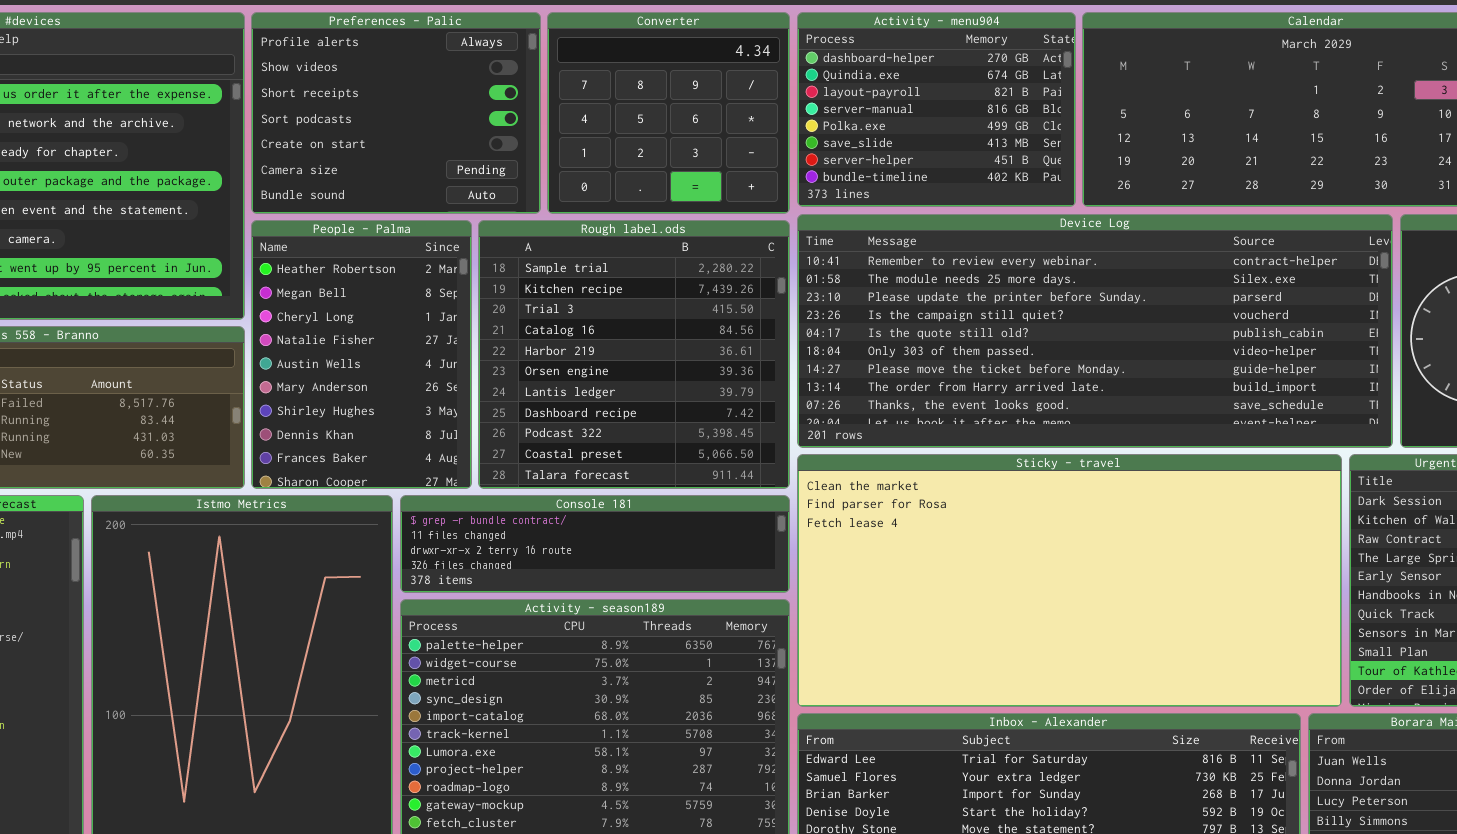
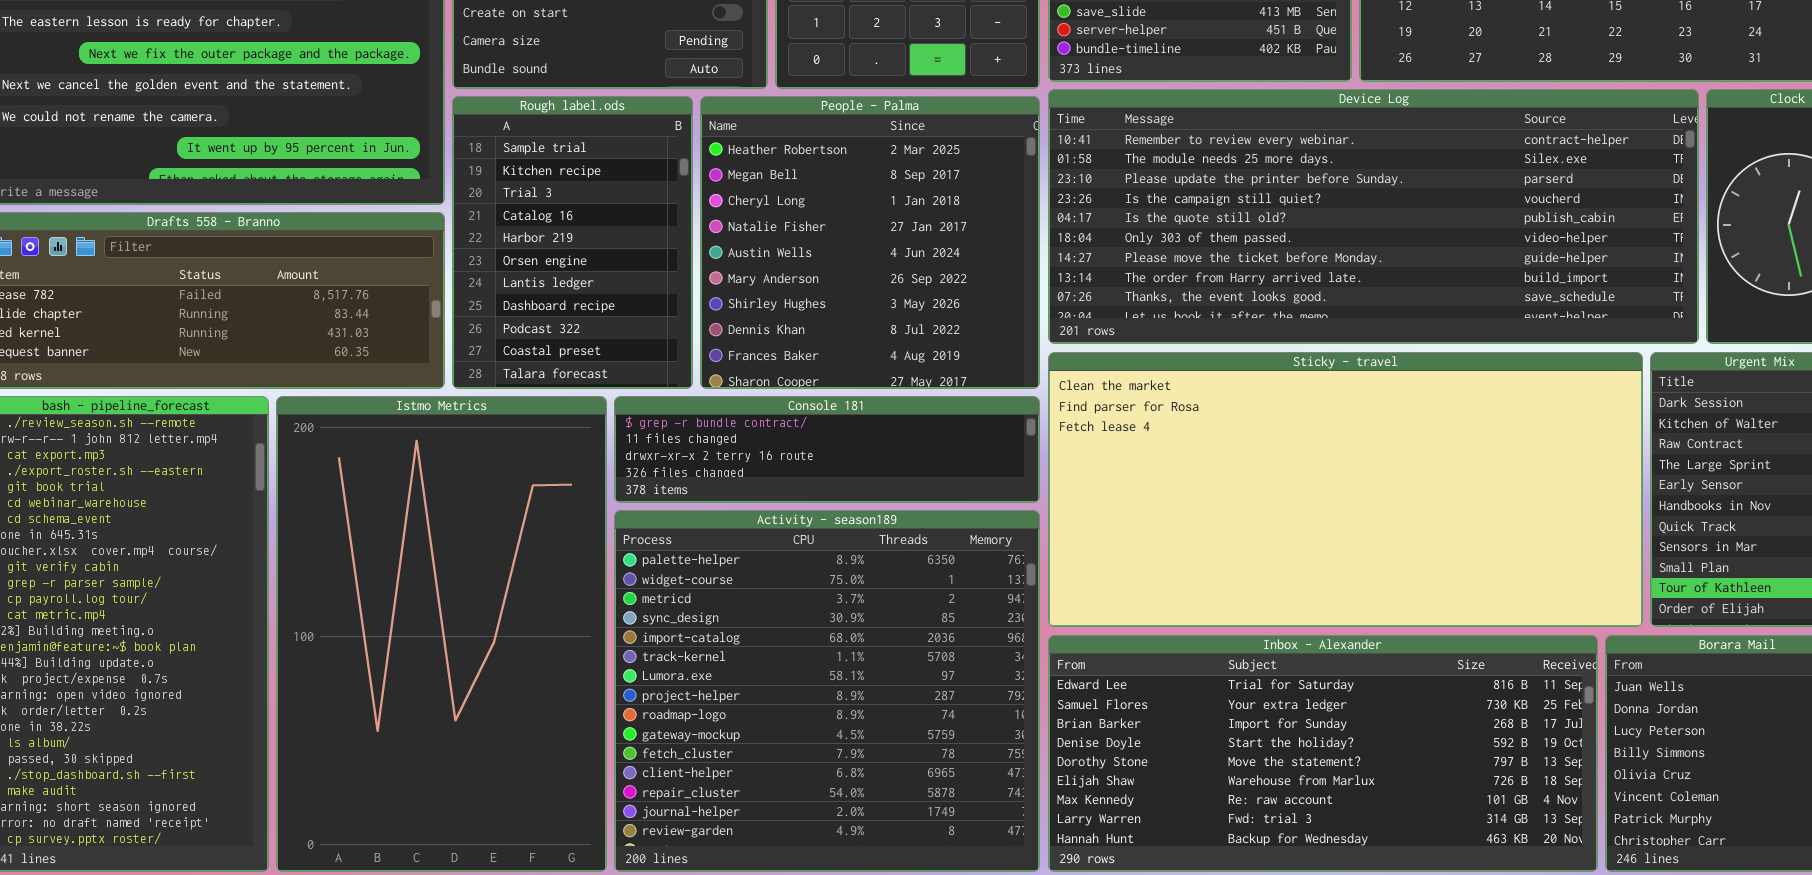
People - Palma: [251,220,472,489] -> [700,96,1040,389], moved, resized
Rough label.ods: [478,220,790,489] -> [452,96,693,389], moved, resized

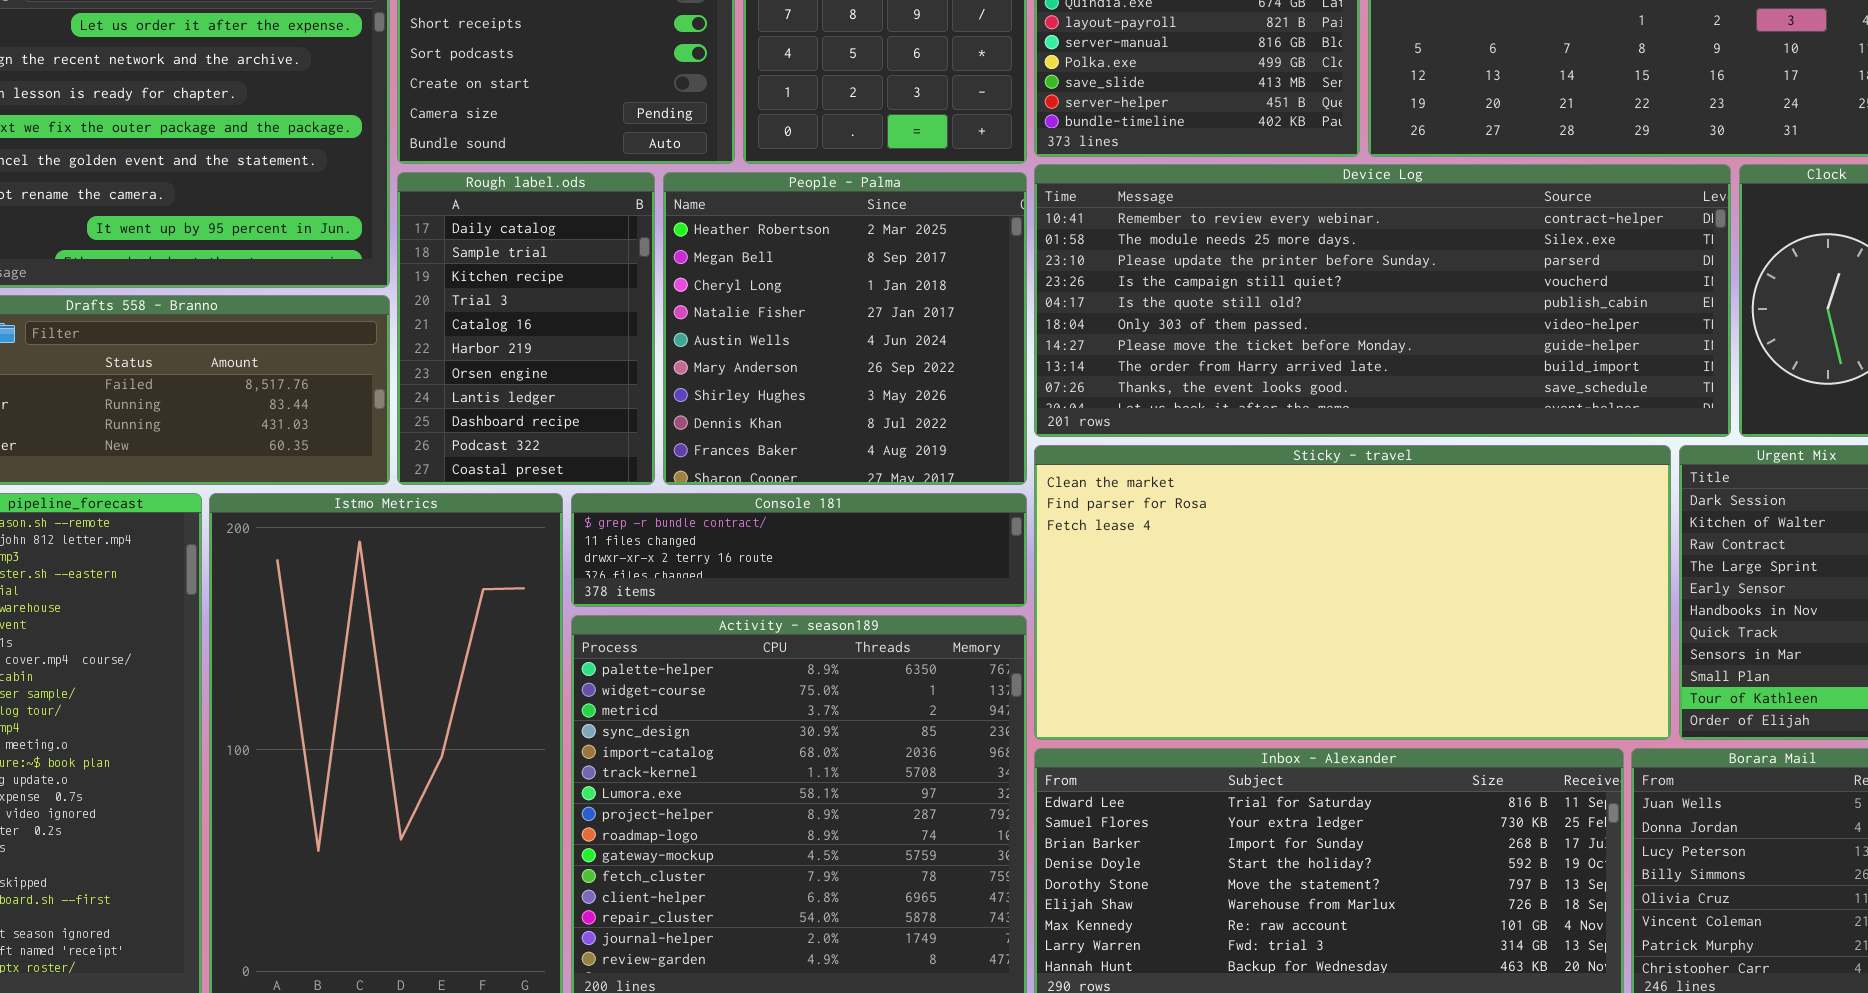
Rough label.ods: [452,96,693,389] -> [397,172,655,485], scrolled up 1 row

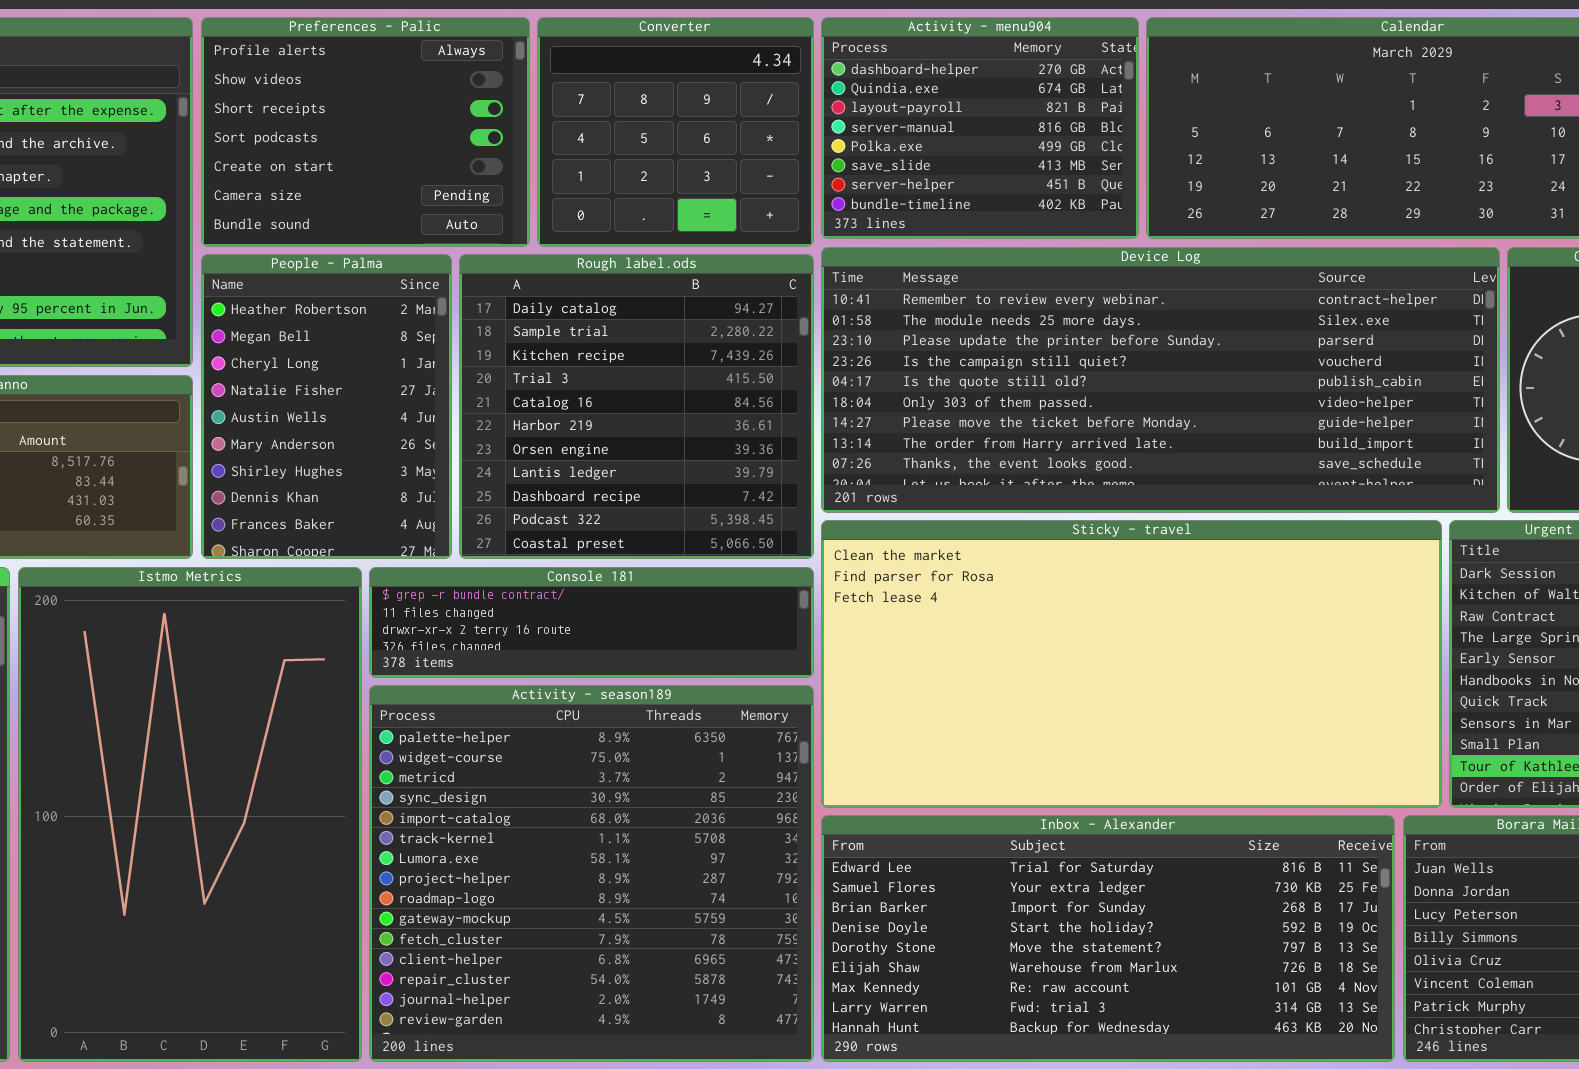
Rough label.ods: [397,172,655,485] -> [459,254,814,559], moved, resized
People - Palma: [663,172,1027,485] -> [201,254,452,559], moved, resized

